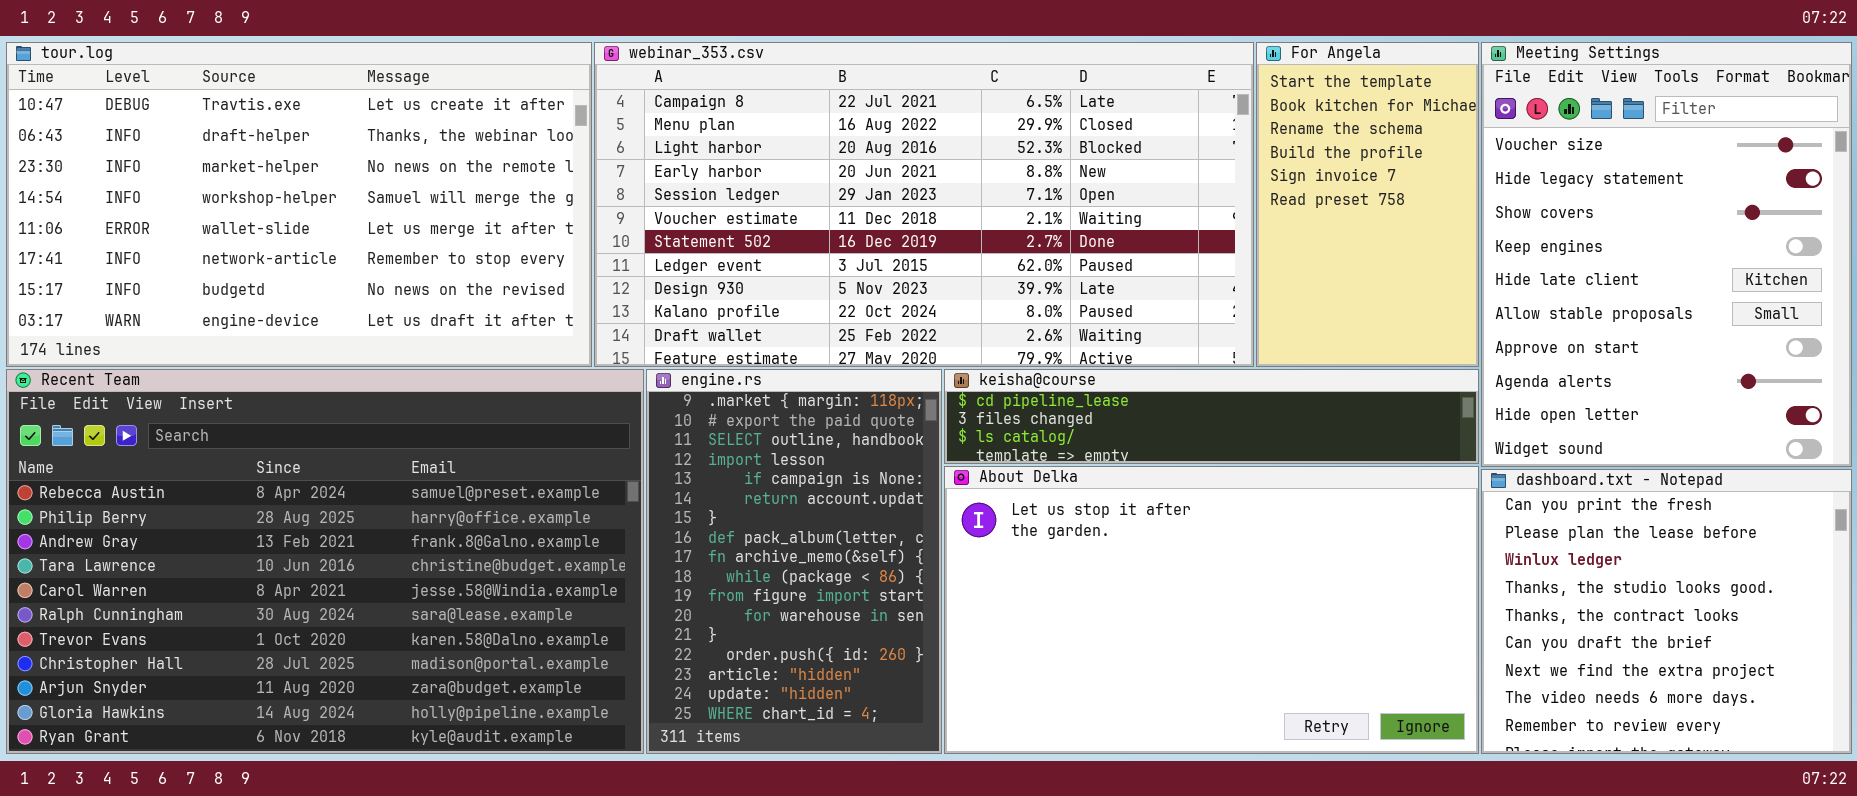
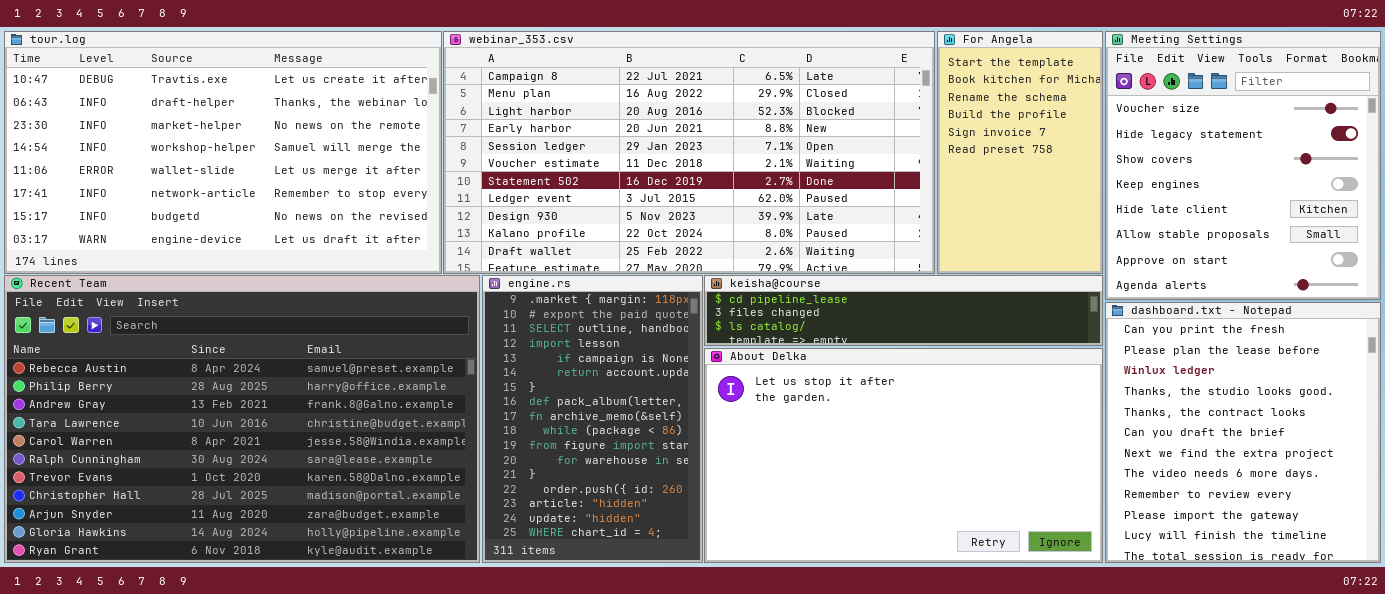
Meeting Settings: [1481,42,1852,467] -> [1105,31,1381,300], resized
dashboard.txt - Notepad: [1481,469,1852,754] -> [1105,302,1381,563], resized

